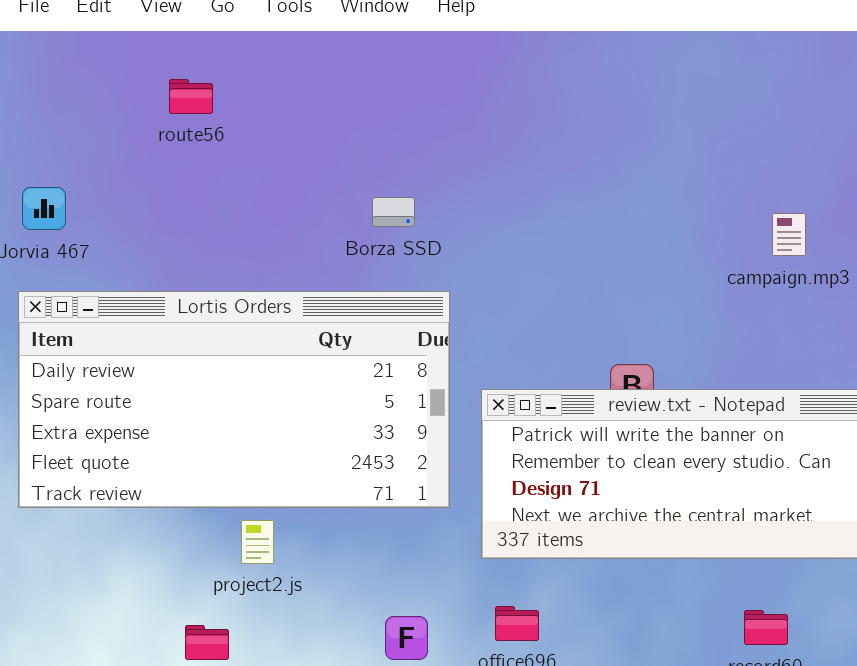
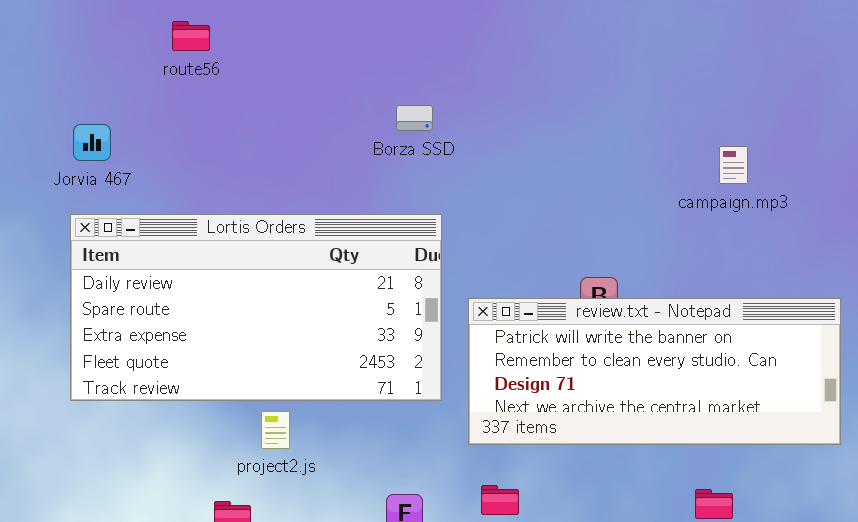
route56: [169,79,213,114] -> [172,21,210,51], moved
Borza SSD: [372,197,415,227] -> [396,105,433,131], moved

